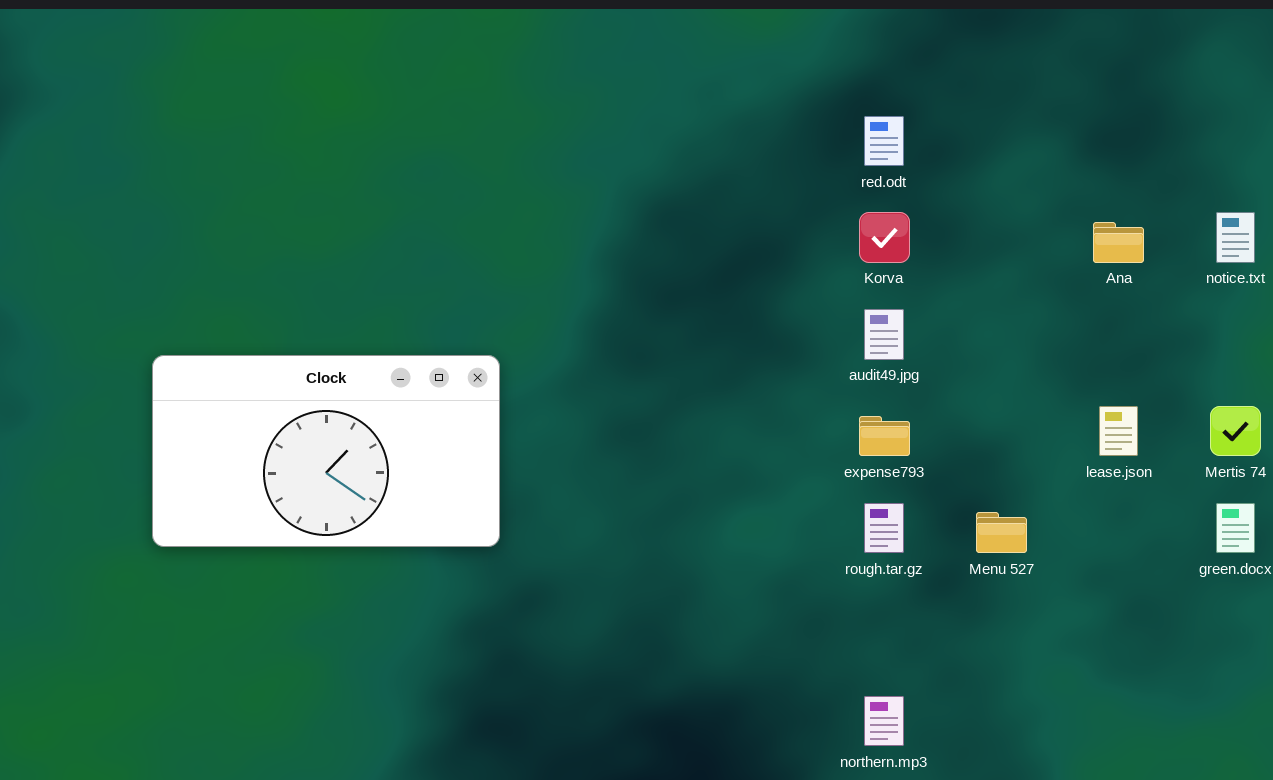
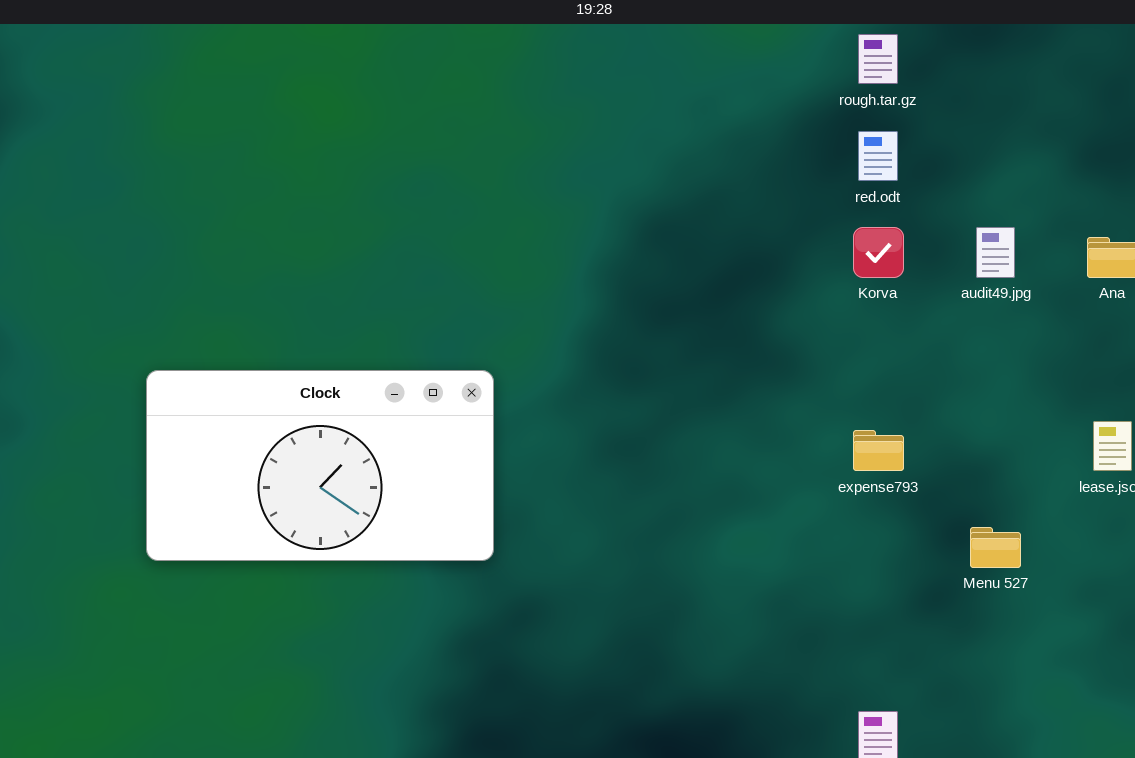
audit49.jpg: [864,309,904,360] -> [976,227,1015,278], moved
rough.tar.gz: [864,503,904,553] -> [858,34,898,84], moved

